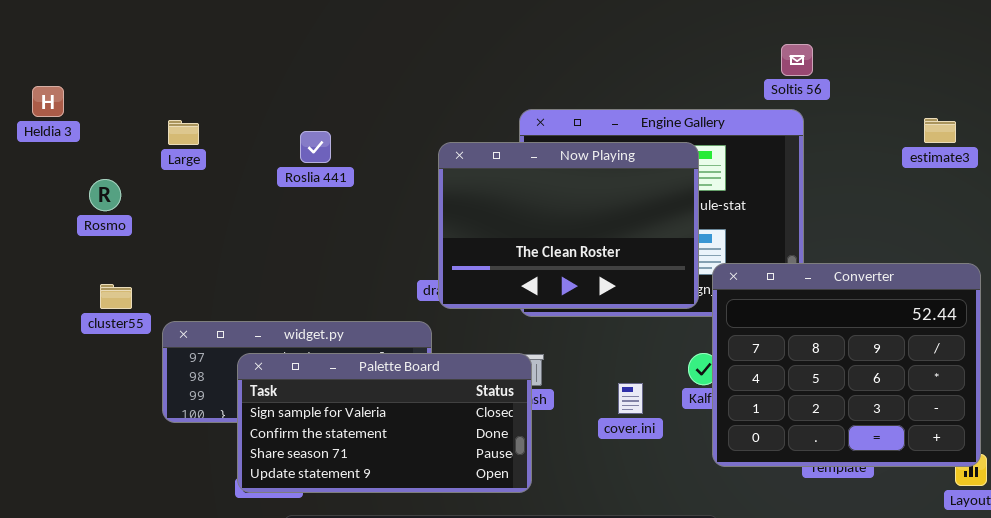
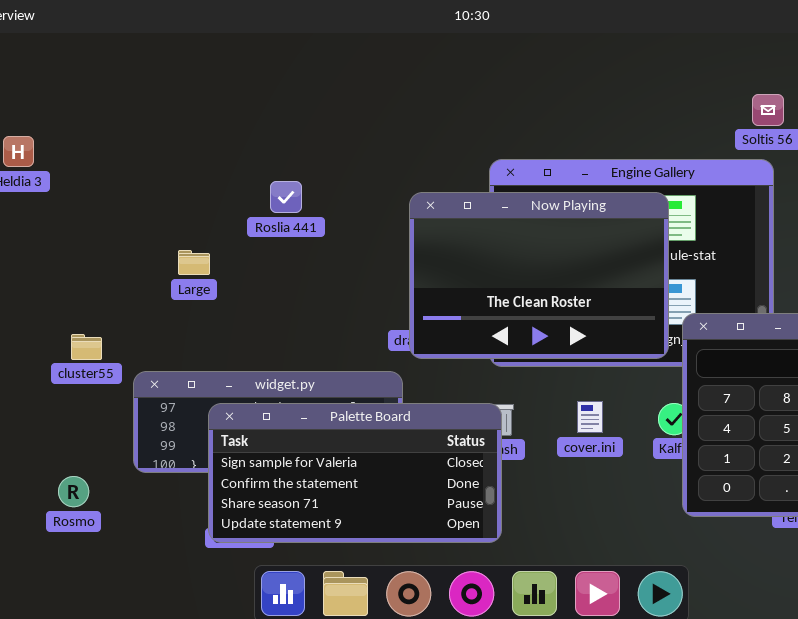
Large: [168,120,199,145] -> [178,250,210,275], moved
Rosmo: [89,179,121,211] -> [58,476,89,507], moved
cover.ini: [618,383,643,414] -> [577,401,603,433], moved

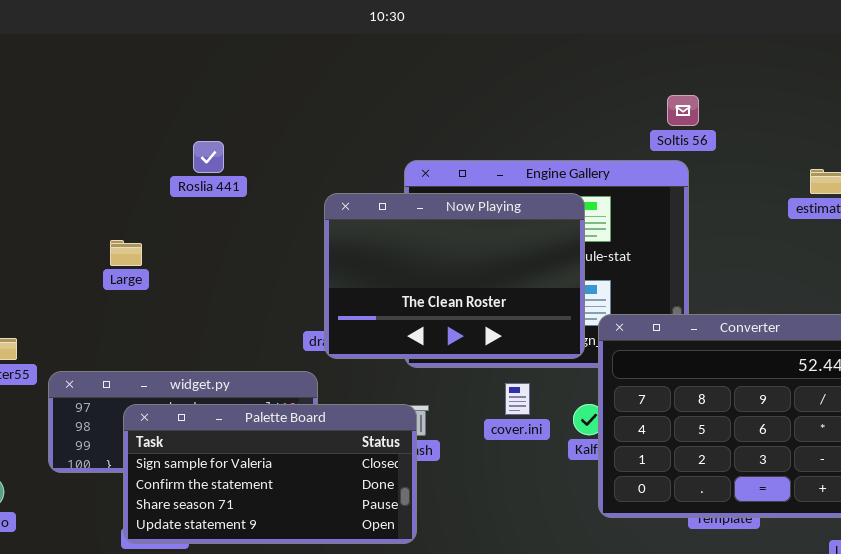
Roslia 441: [270,181,302,213] -> [193,141,224,173], moved
Large: [178,250,210,275] -> [110,240,142,266], moved
cover.ini: [577,401,603,433] -> [505,383,530,415], moved

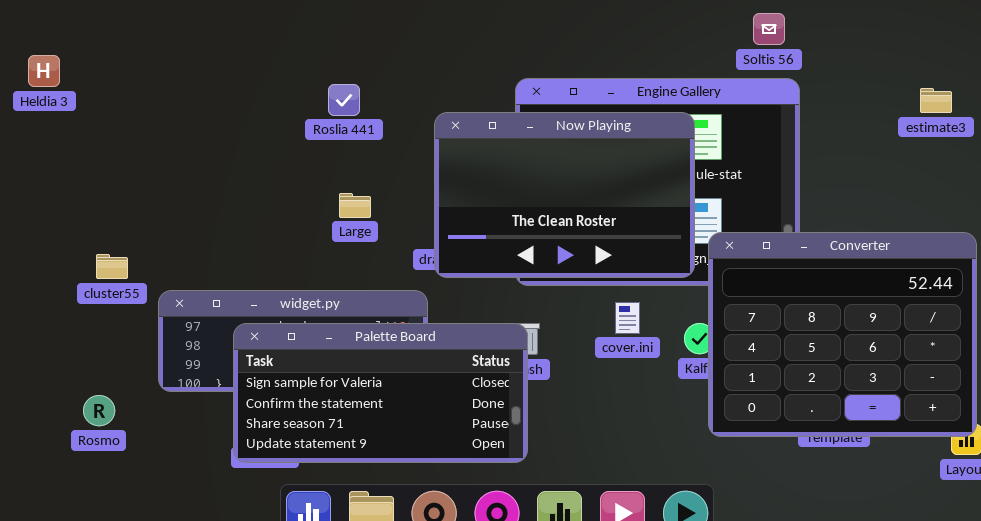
Soltis 56: [667,95,699,126] -> [753,13,785,45], moved
Roslia 441: [193,141,224,173] -> [328,84,360,116], moved
Large: [110,240,142,266] -> [339,193,371,218], moved

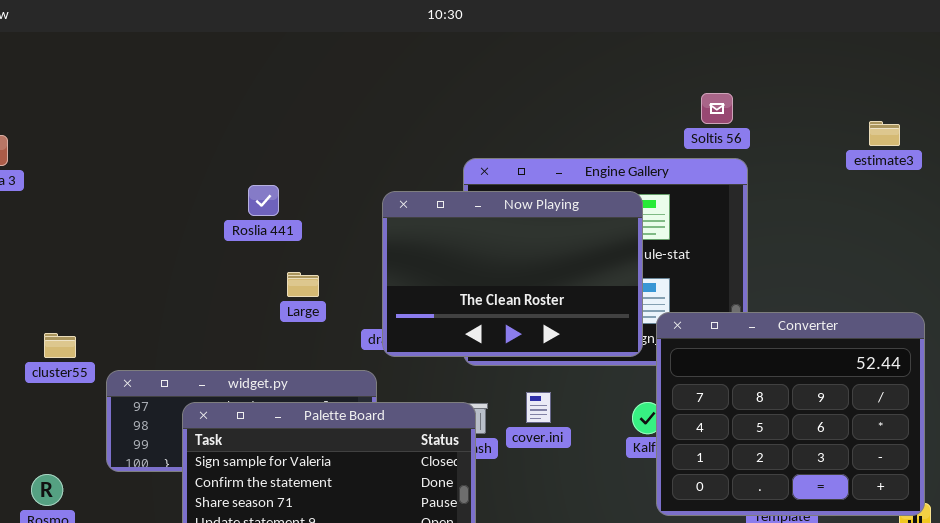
Roslia 441: [328,84,360,116] -> [248,185,279,216], moved
estimate3: [920,88,952,113] -> [869,121,900,146], moved
cover.ini: [615,302,640,334] -> [526,392,551,423], moved

